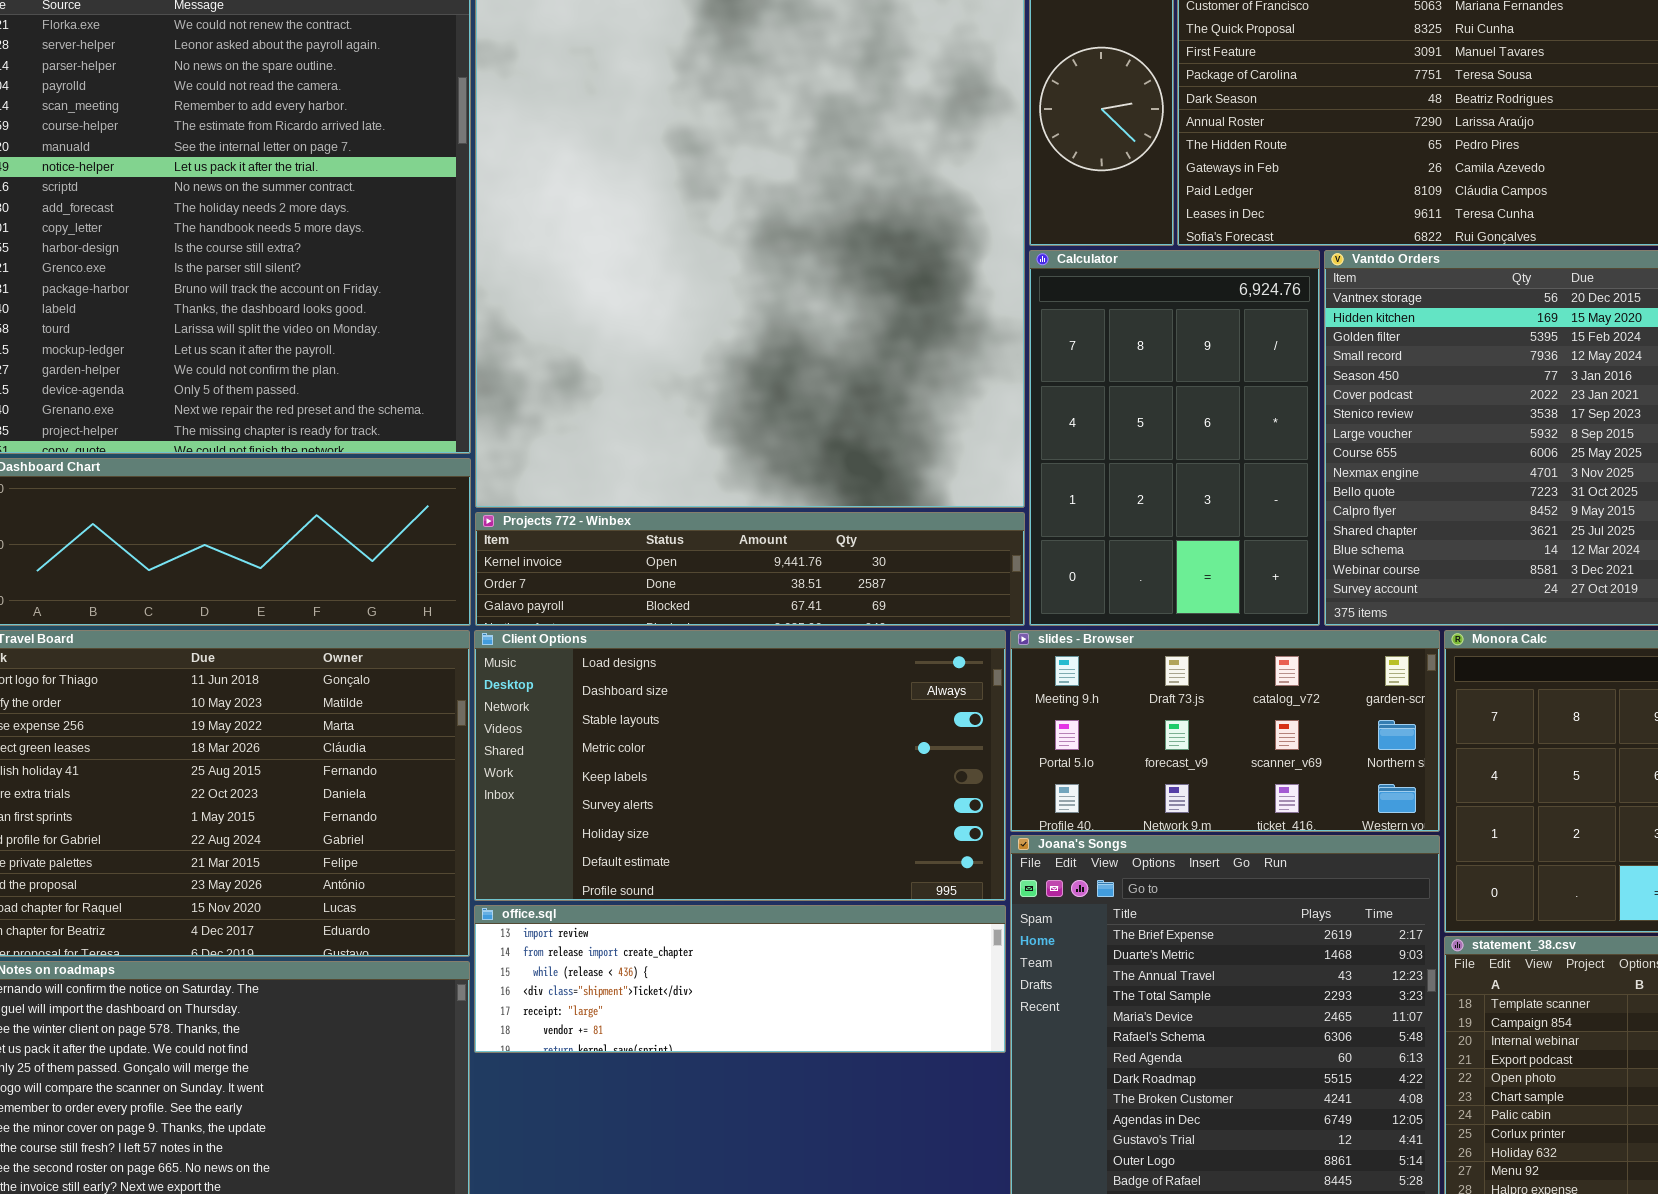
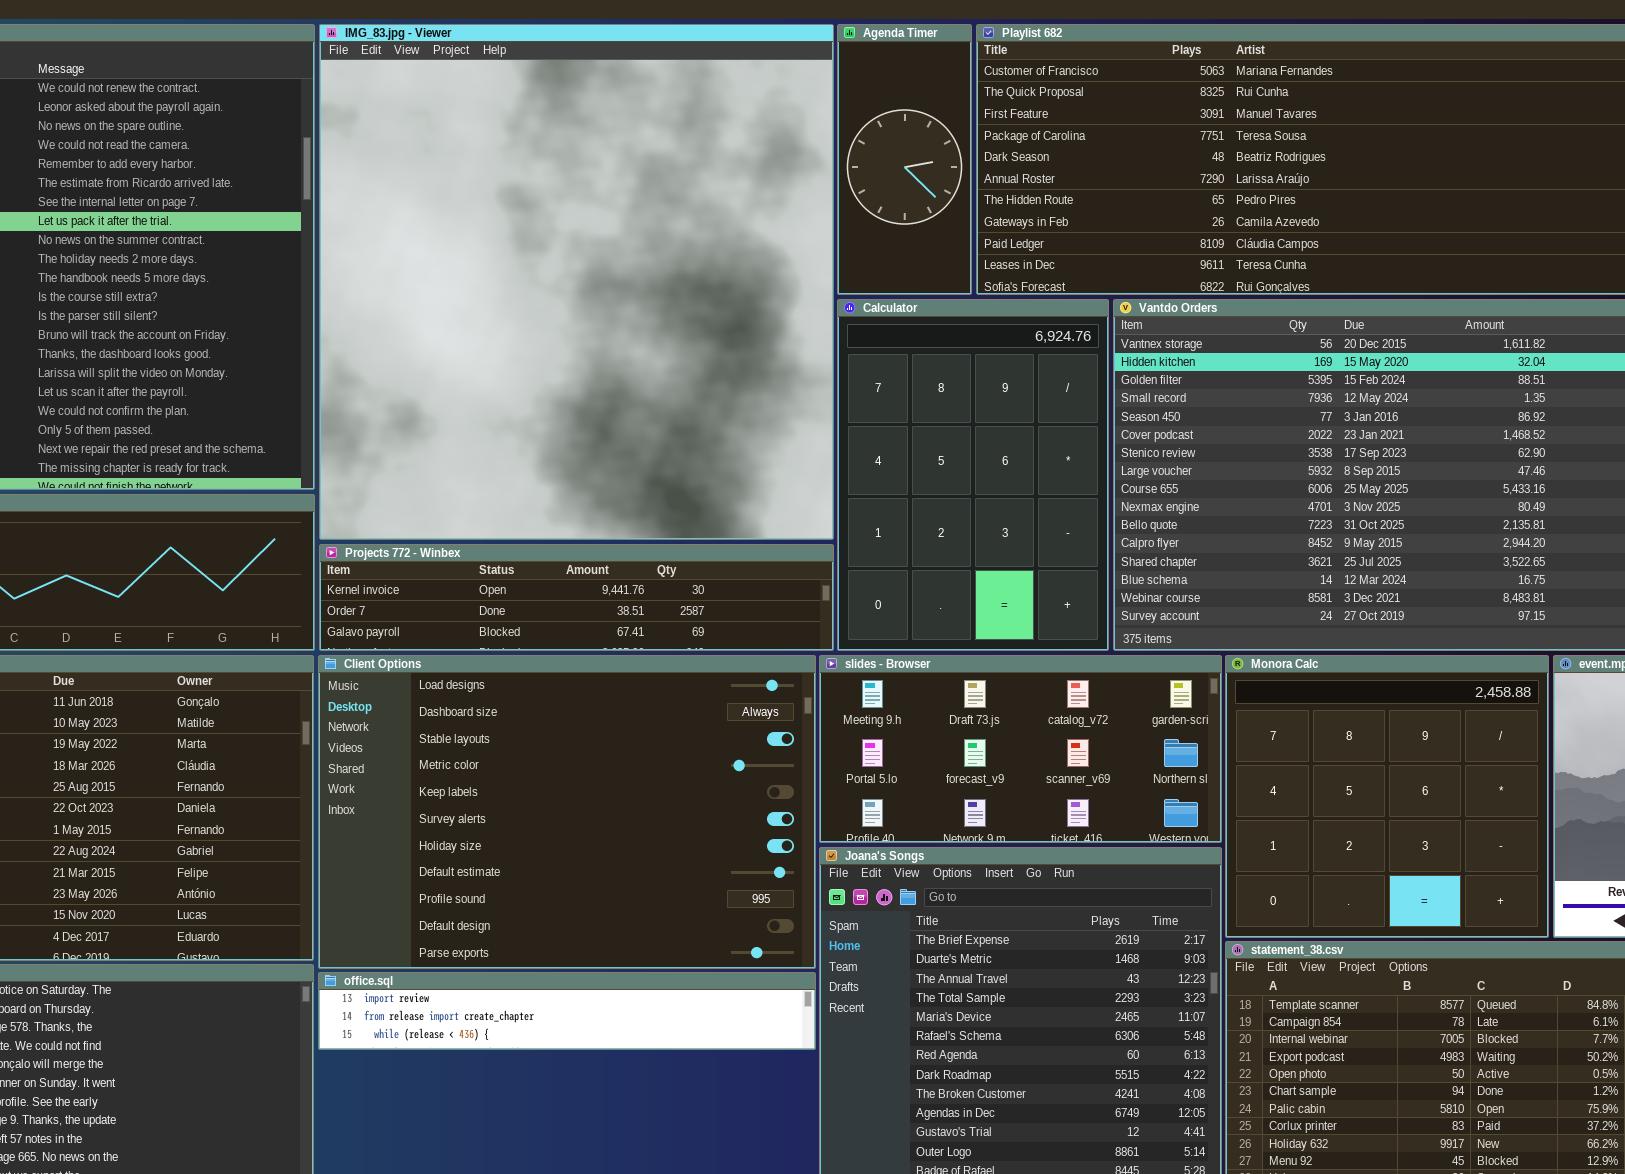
Client Options: [474,630,1006,901] -> [318,655,816,969], resized
office.sql: [474,905,1006,1053] -> [318,972,816,1050], resized

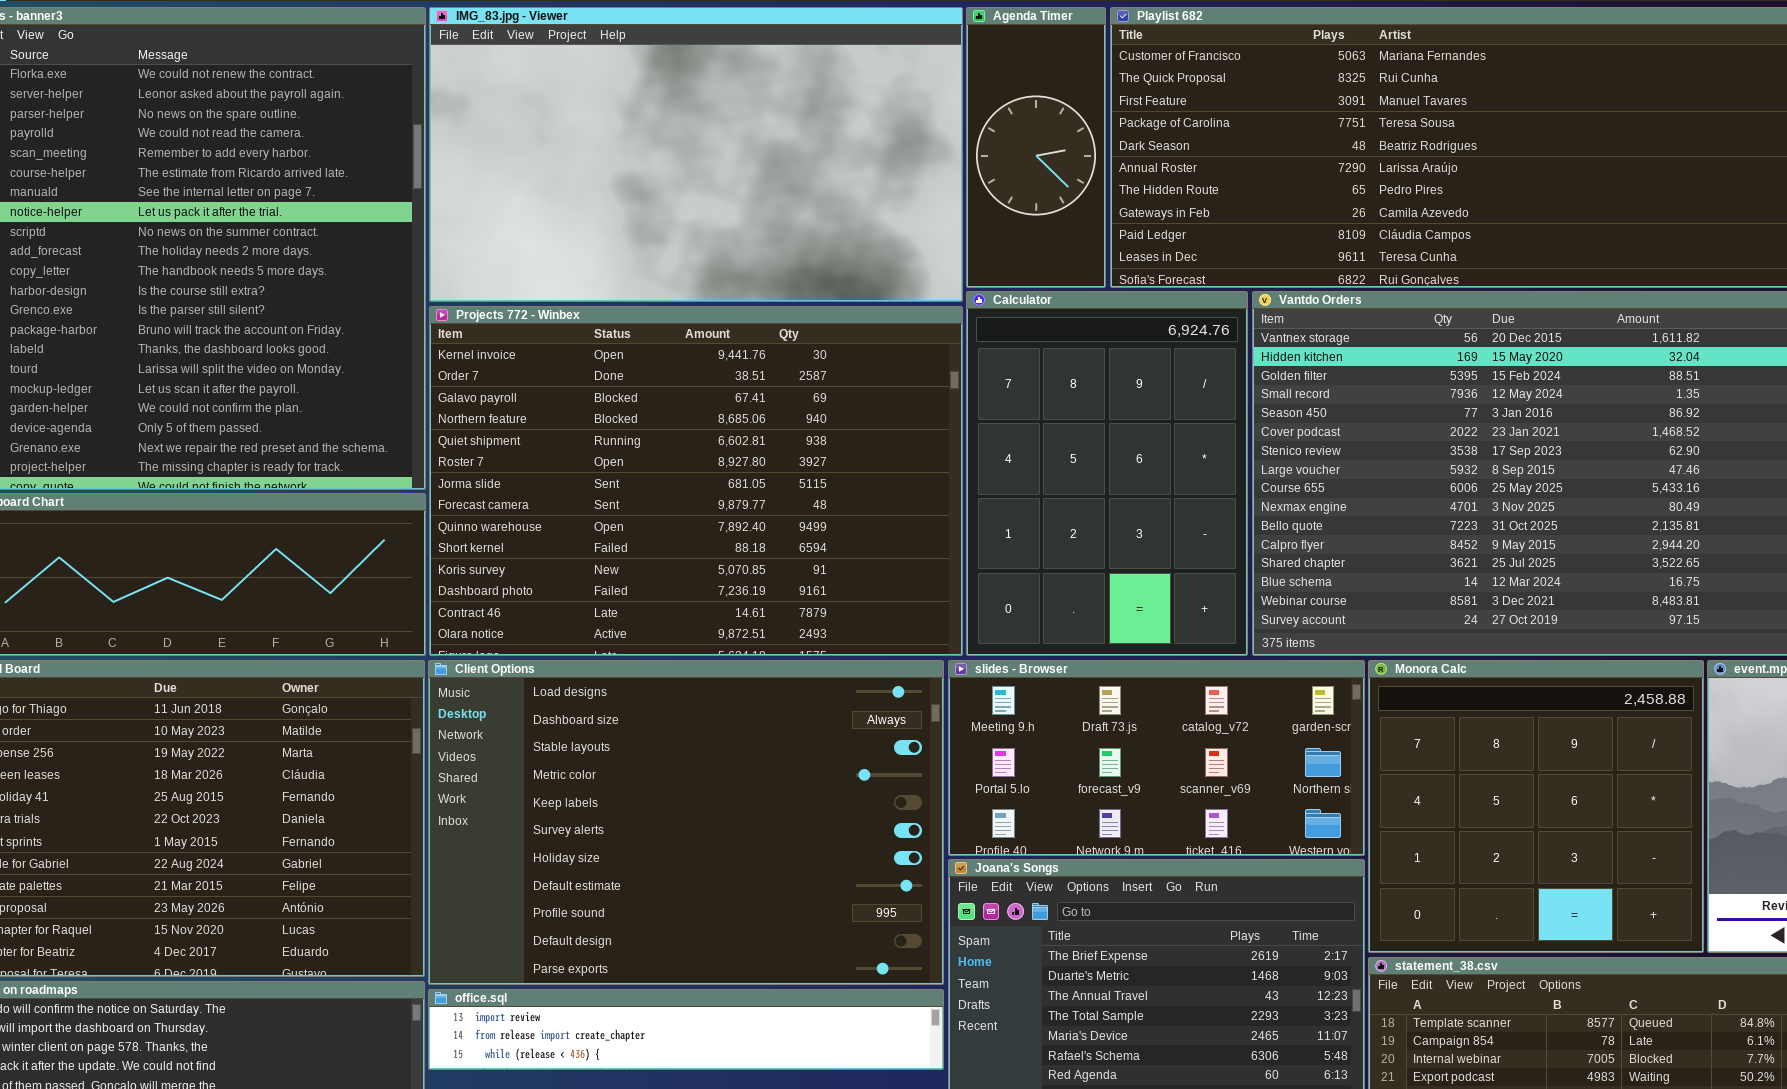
IMG_83.jpg - Viewer: [319,24,834,540] -> [429,7,963,302], resized
Projects 772 - Winbex: [319,544,834,651] -> [429,306,963,656], resized

